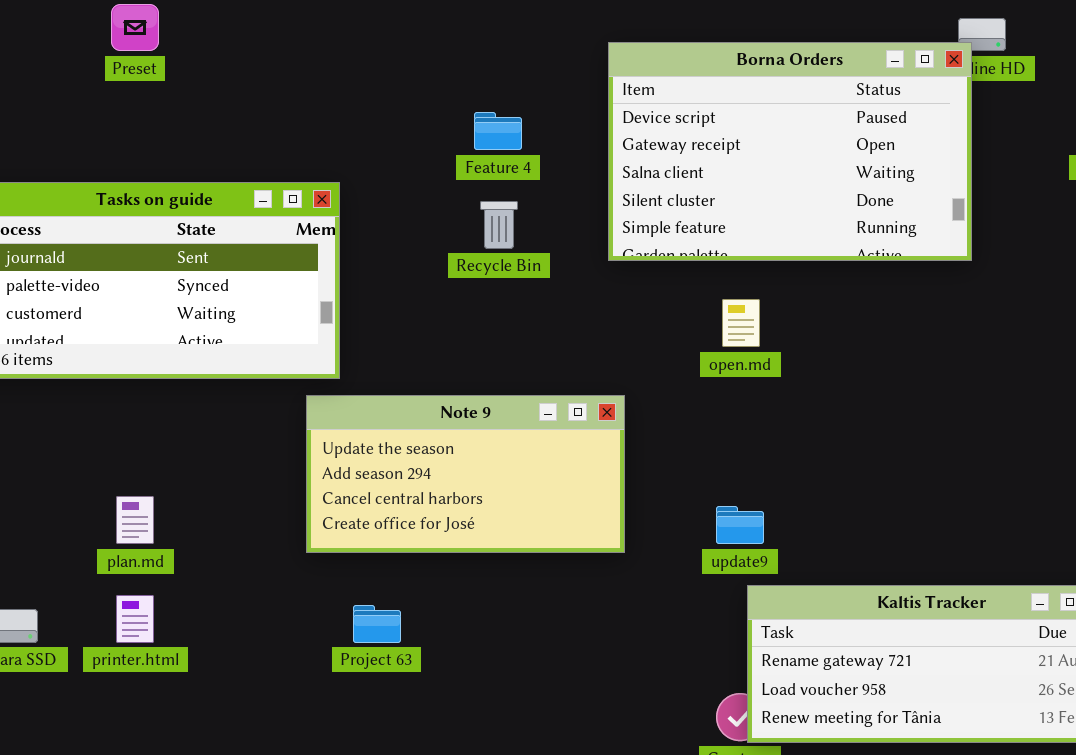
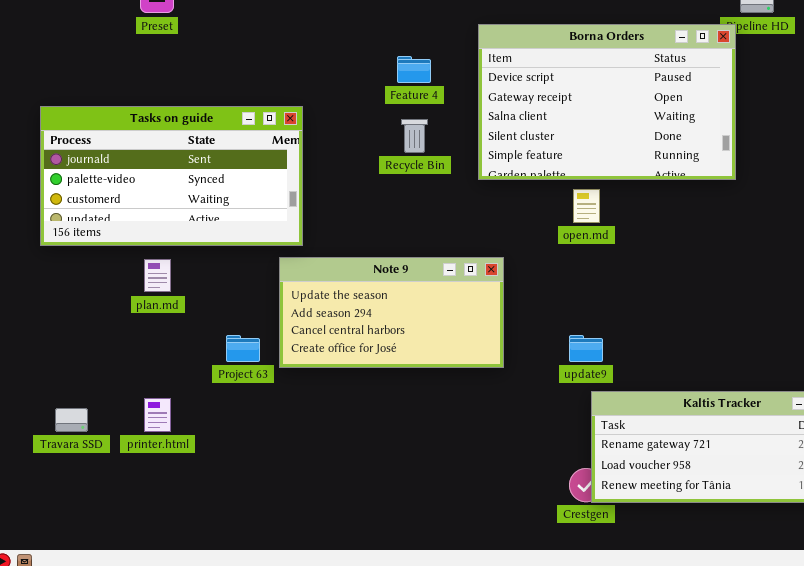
Borna Orders: [608,42,972,261] -> [478,24,736,180], moved
plan.md: [116,496,154,544] -> [144,259,171,292], moved
Project 63: [353,605,401,643] -> [226,335,260,362], moved

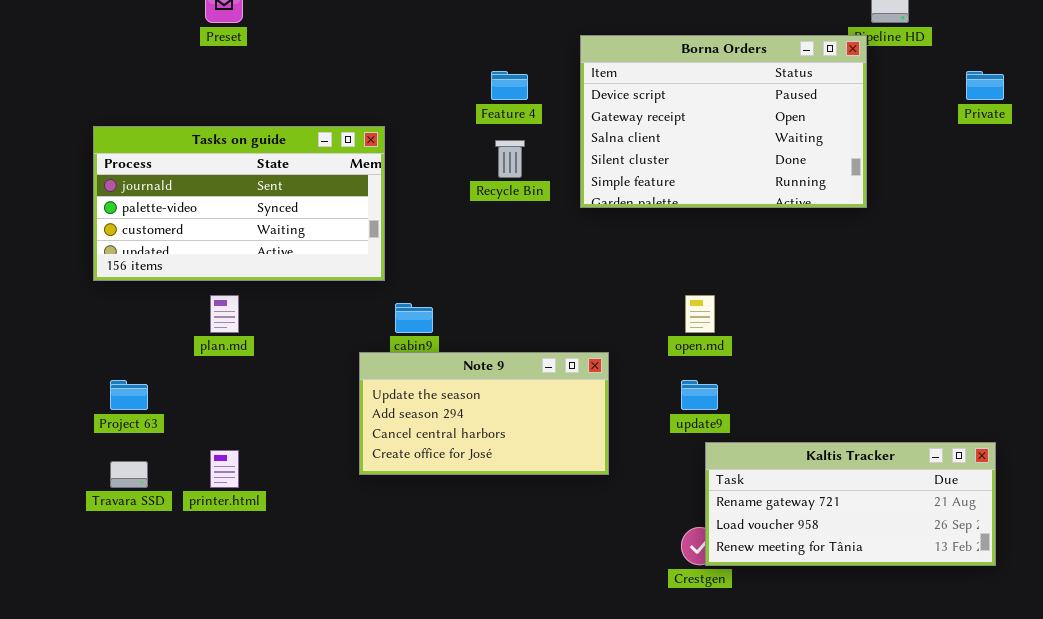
open.md: [573,189,600,223] -> [685,295,715,333], moved
Note 9: [279,257,504,368] -> [359,352,609,475], moved
Project 63: [226,335,260,362] -> [110,380,148,410], moved

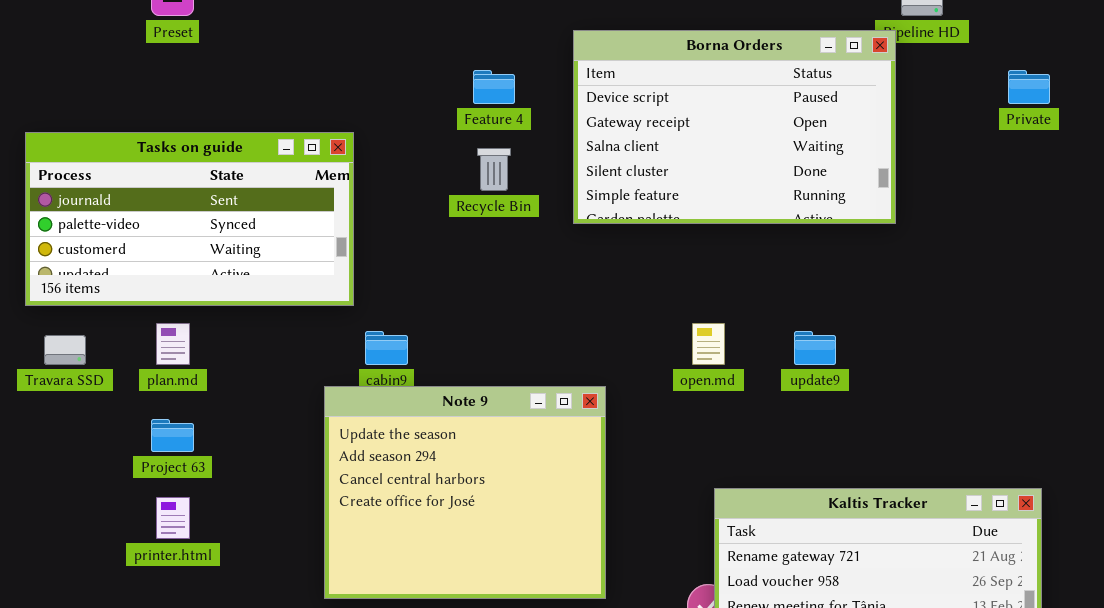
Note 9: [359,352,609,475] -> [324,386,606,599], resized
Project 63: [110,380,148,410] -> [151,419,194,452], moved
update9: [681,380,718,410] -> [794,331,836,365], moved
Travara SSD: [110,461,148,488] -> [44,335,86,365], moved

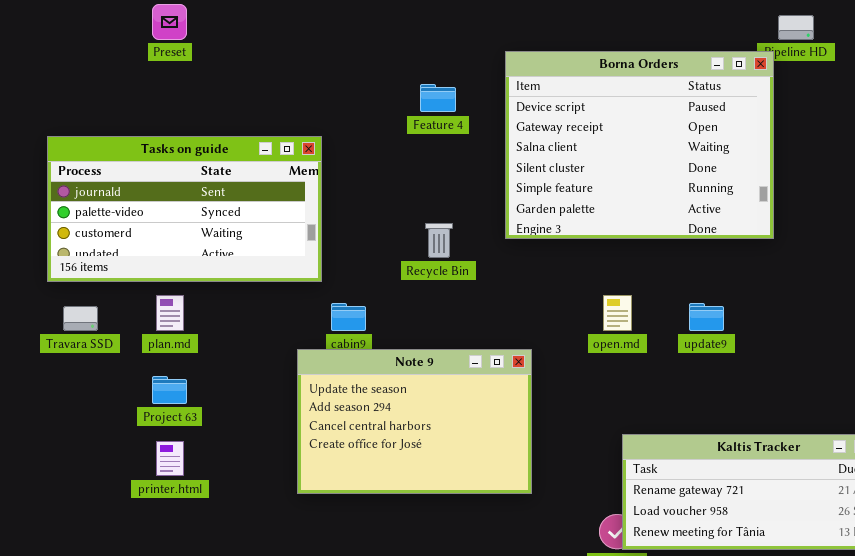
Borna Orders: [573,30,896,224] -> [505,51,774,239], resized
Recycle Bin: [477,148,511,191] -> [425,223,453,258], moved
Note 9: [324,386,606,599] -> [297,349,532,494], resized

